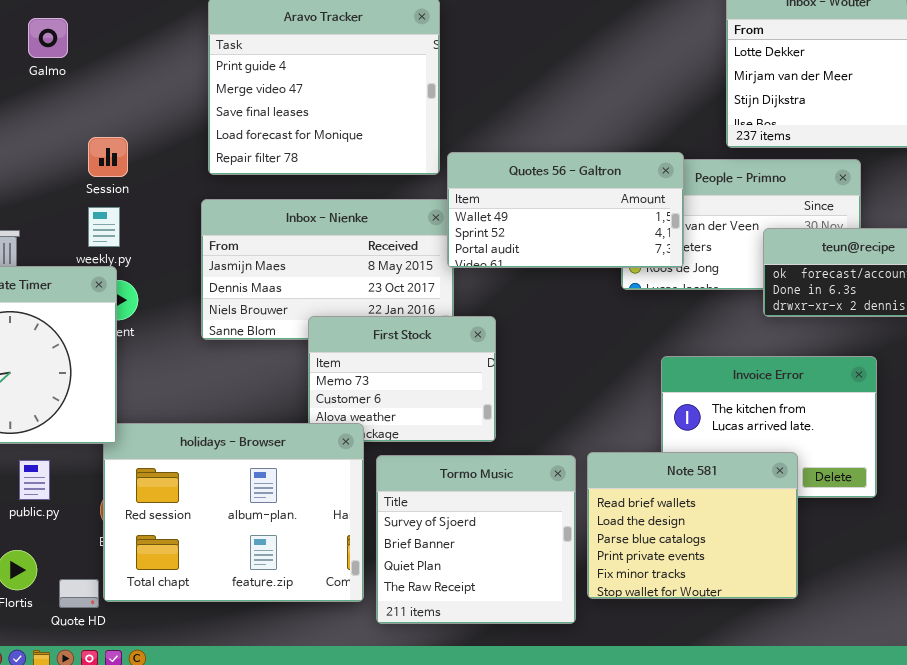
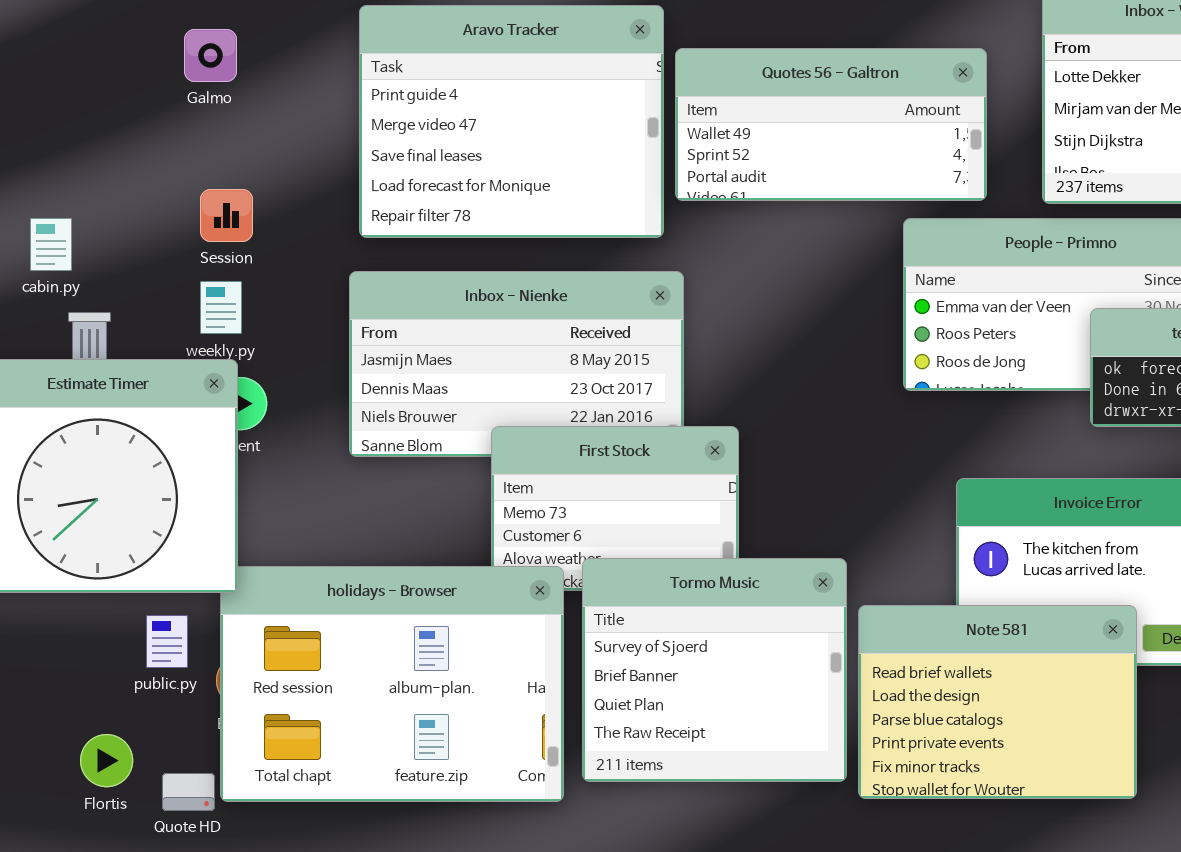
Galmo: [28,18,68,58] -> [184,29,237,82], moved
Quotes 56 - Galtron: [447,152,684,268] -> [675,48,987,201], moved
Tormo Music: [376,455,576,624] -> [582,558,847,782], moved
public.py: [19,460,50,500] -> [146,615,188,668], moved

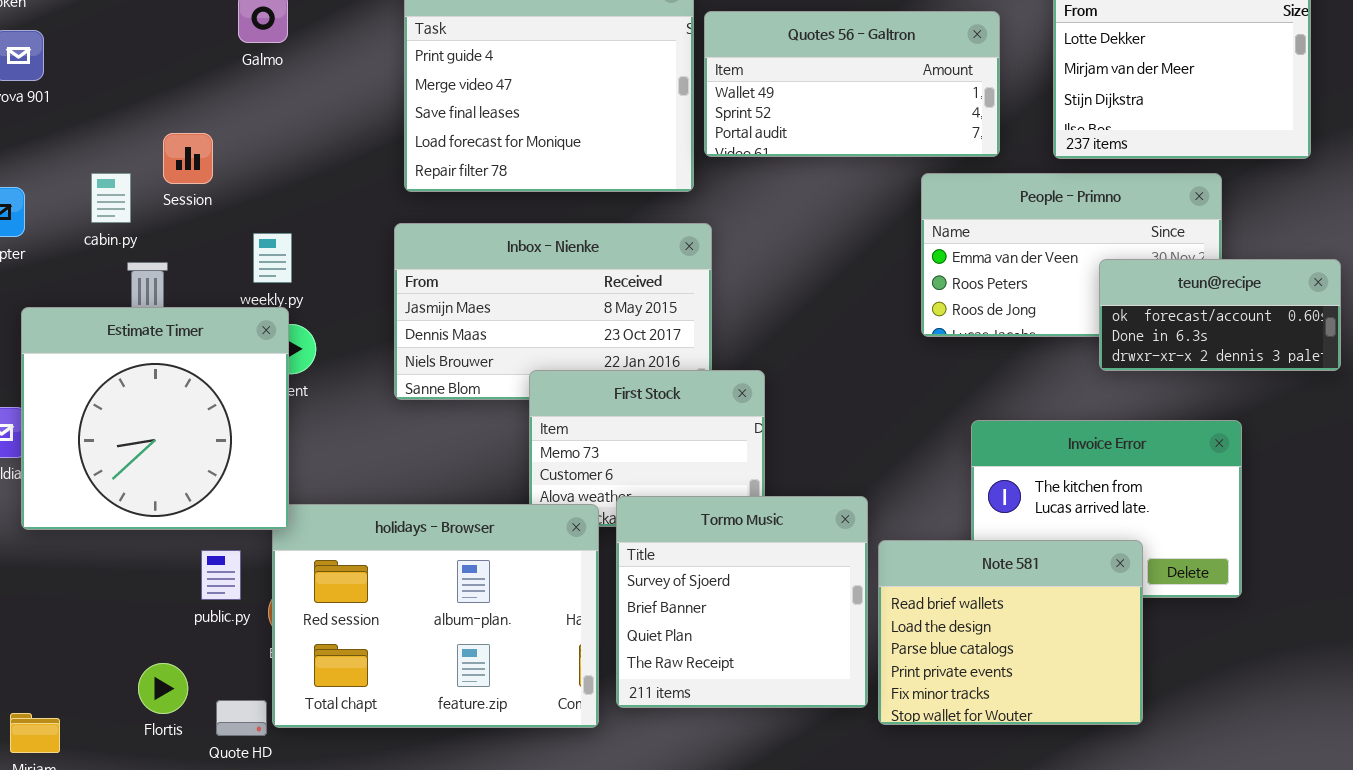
Session: [200,189,253,242] -> [163,133,213,184], moved

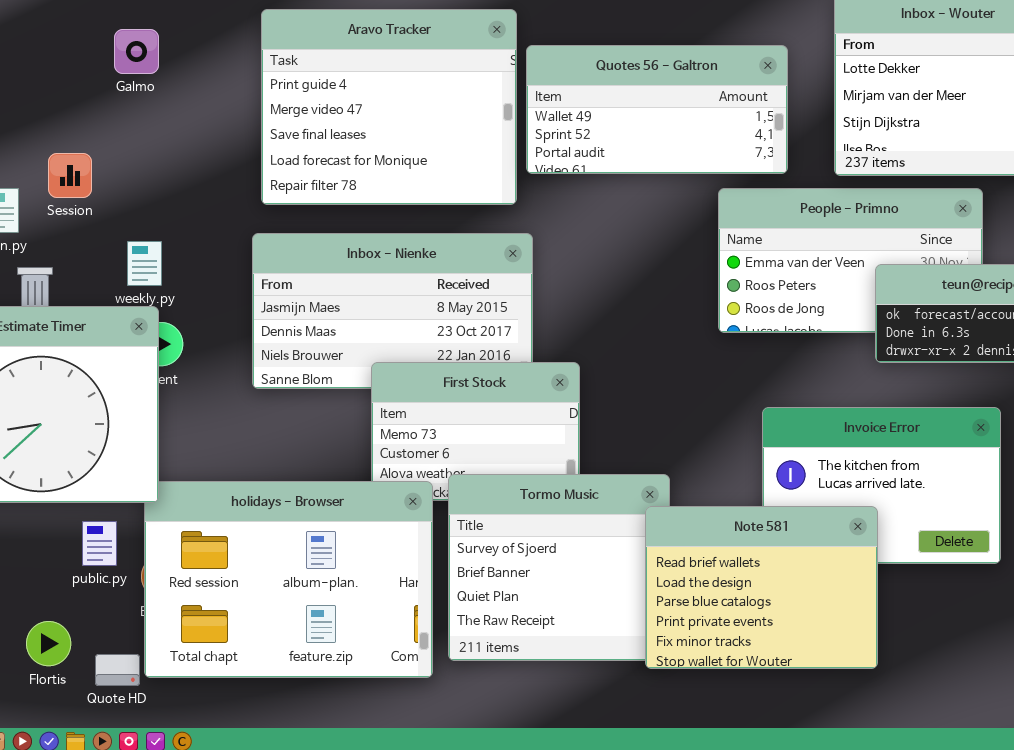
Note 581: [878,540,1143,725] -> [645,506,878,669], moved

